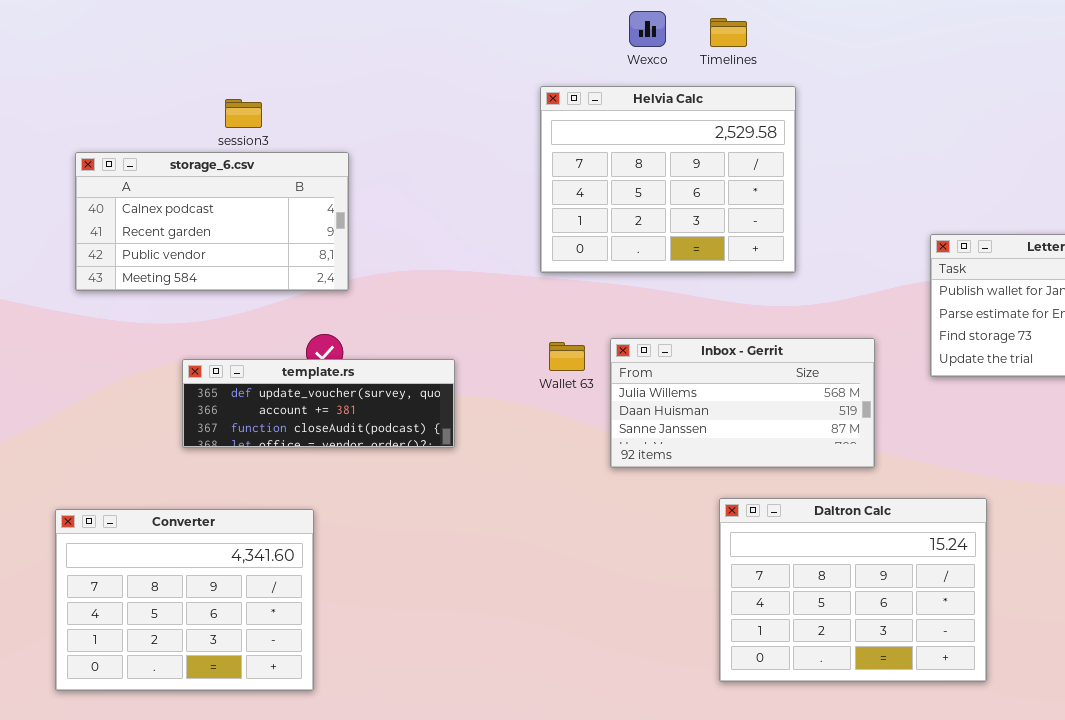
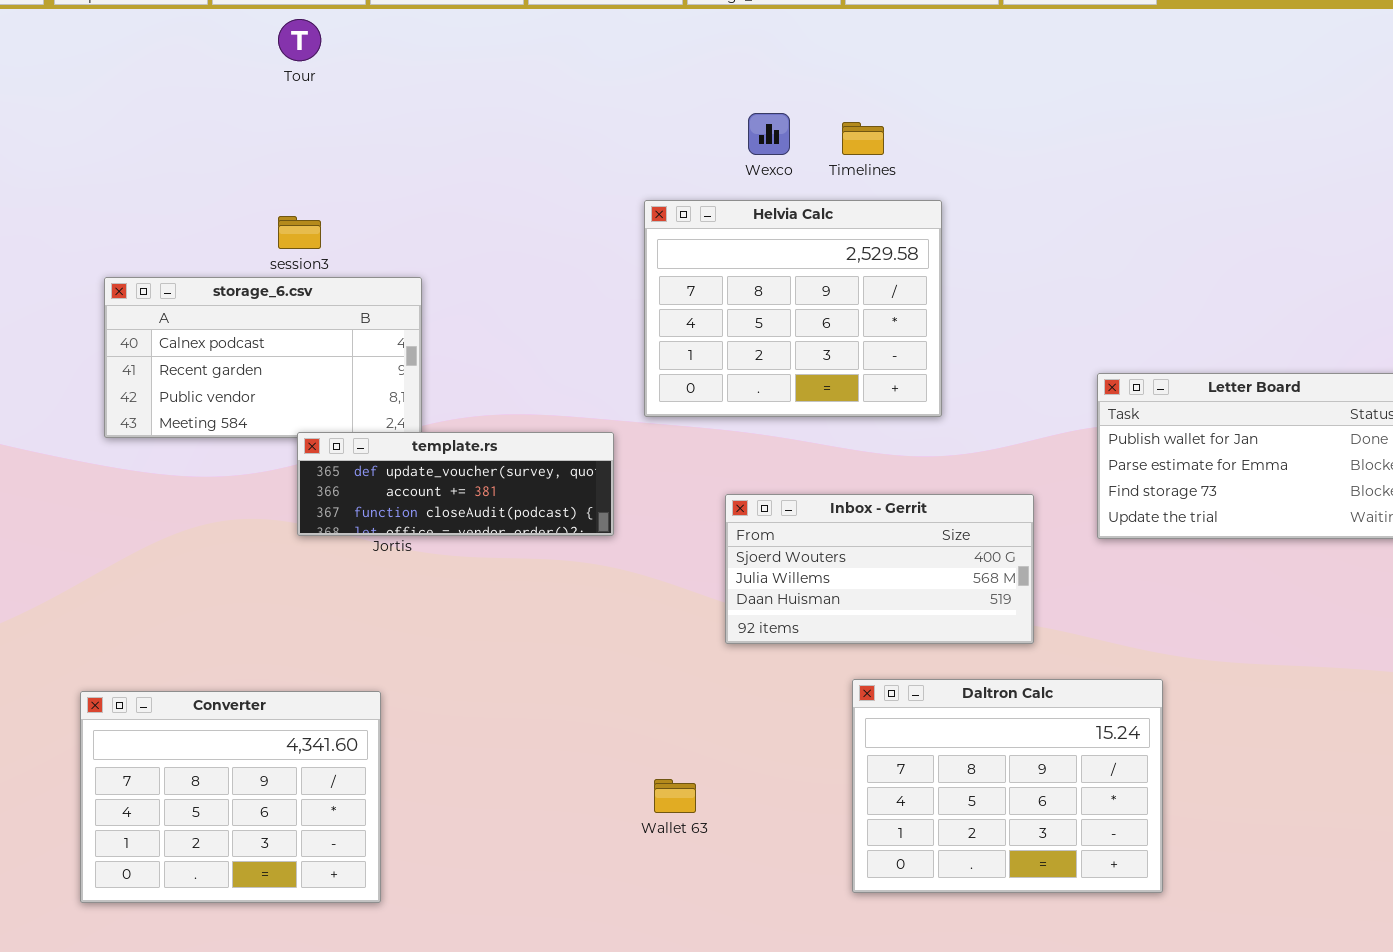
Inbox - Gerrit: [610,338,875,468] -> [725,494,1034,644], scrolled up 1 row
Wallet 63: [549,342,585,371] -> [654,779,696,813], moved
template.rs: [182,359,455,448] -> [297,432,614,536], moved

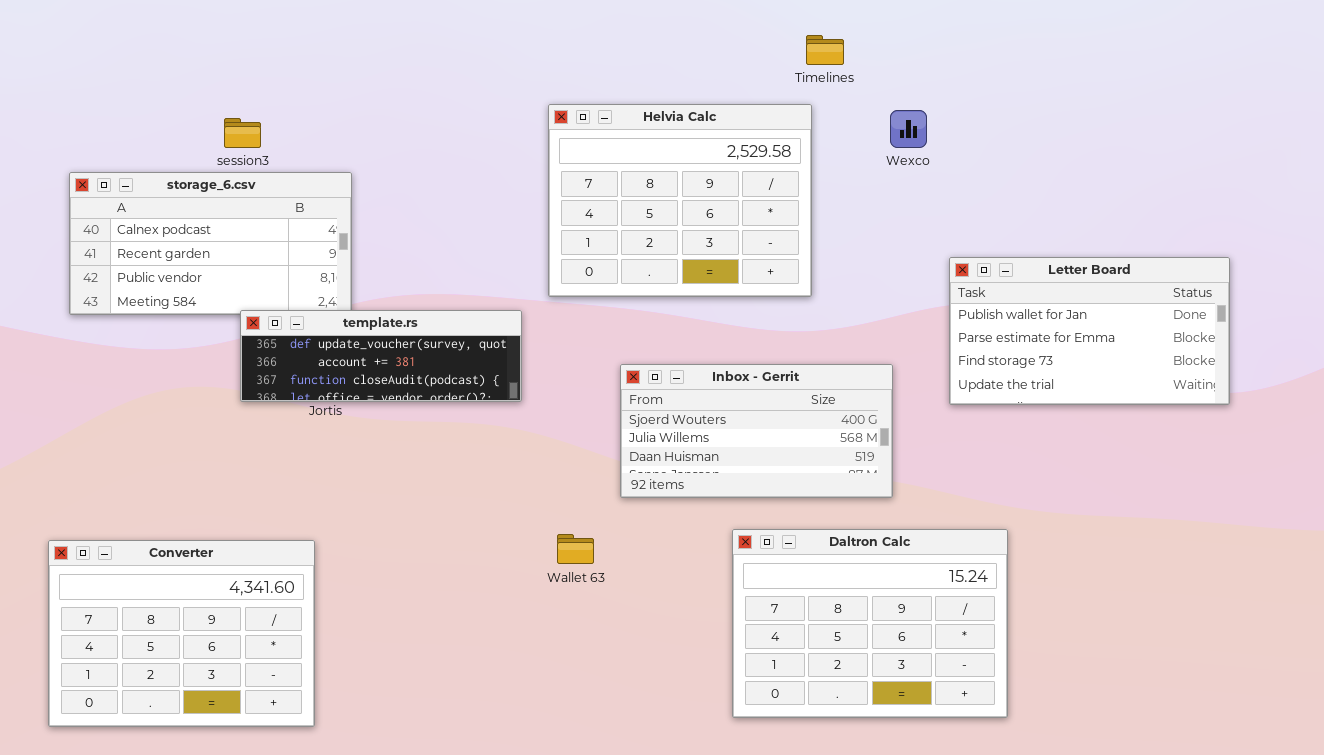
Wexco: [748,113,790,155] -> [890,110,927,148], moved
Timelines: [842,122,884,155] -> [806,35,844,65], moved
Wallet 63: [654,779,696,813] -> [557,534,594,564], moved

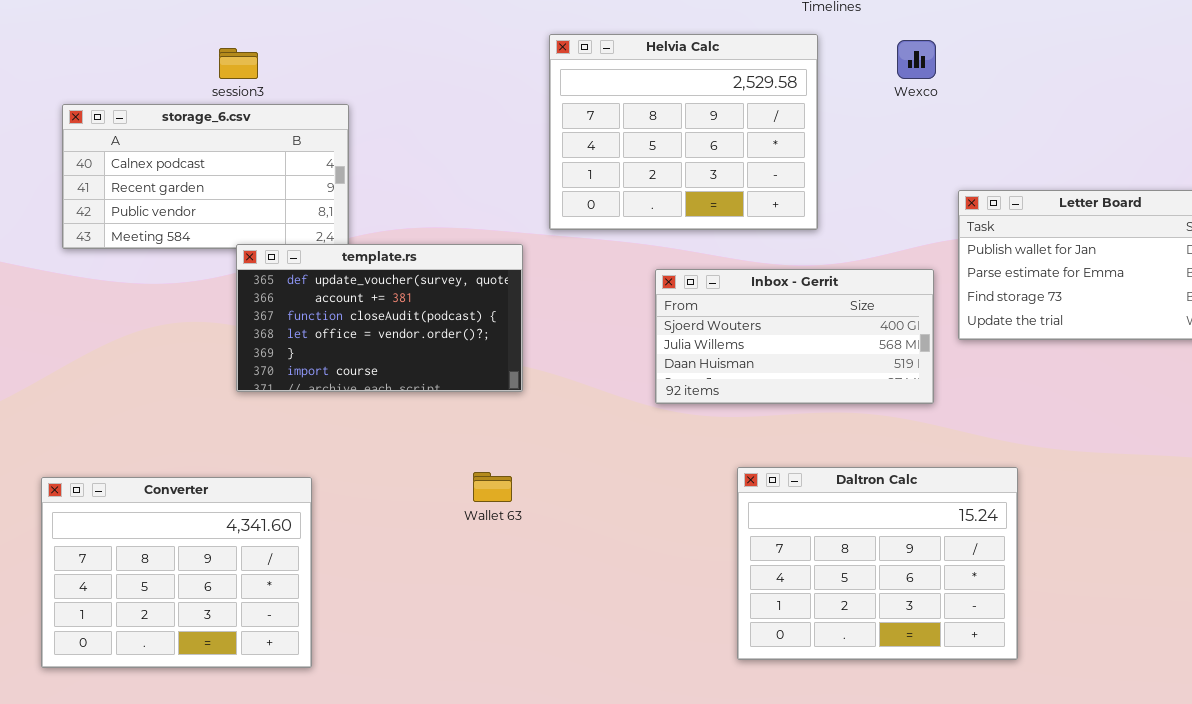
template.rs: [240,310,522,402] -> [236,244,523,392], resized
Inbox - Gerrit: [620,364,893,498] -> [655,269,934,404], moved
Wallet 63: [557,534,594,564] -> [473,472,512,502], moved

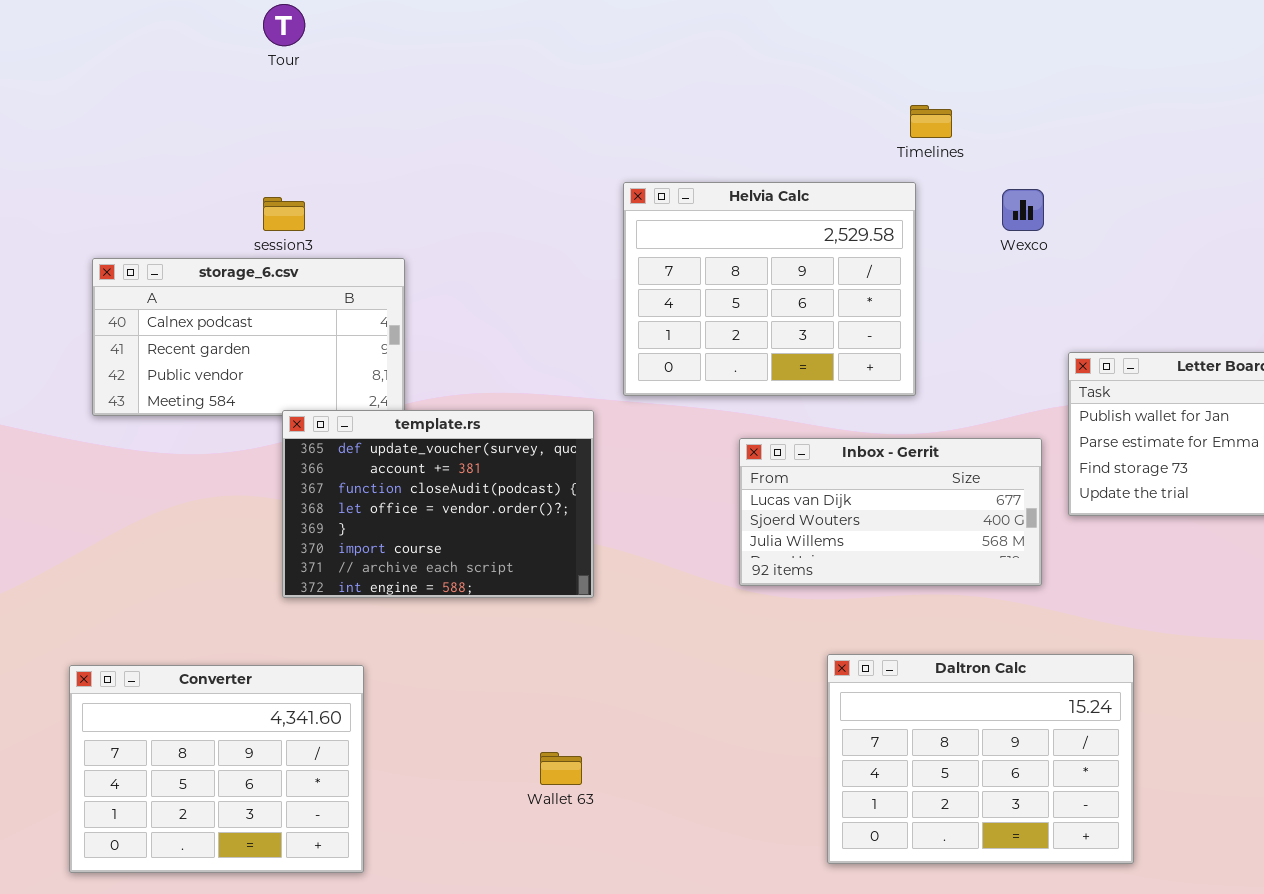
template.rs: [236,244,523,392] -> [282,410,594,598], resized
Inbox - Gerrit: [655,269,934,404] -> [739,438,1042,586], scrolled up 1 row
Wallet 63: [473,472,512,502] -> [540,752,582,785], moved

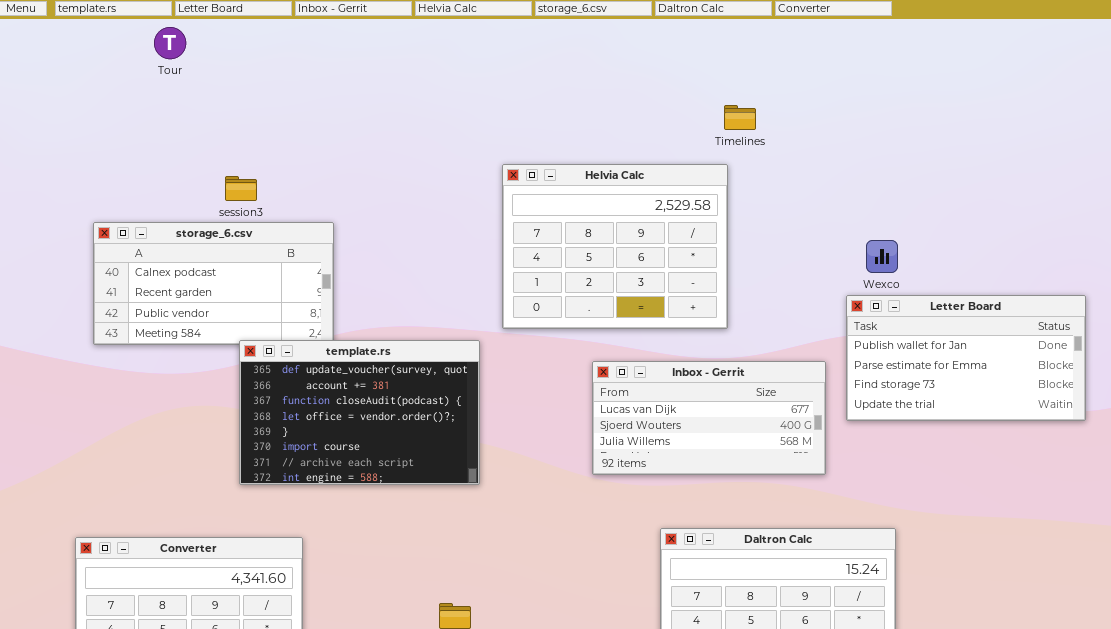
Tour: [263,4,305,46] -> [154,27,186,59], moved
Wexco: [1002,189,1044,231] -> [866,240,898,273], moved

